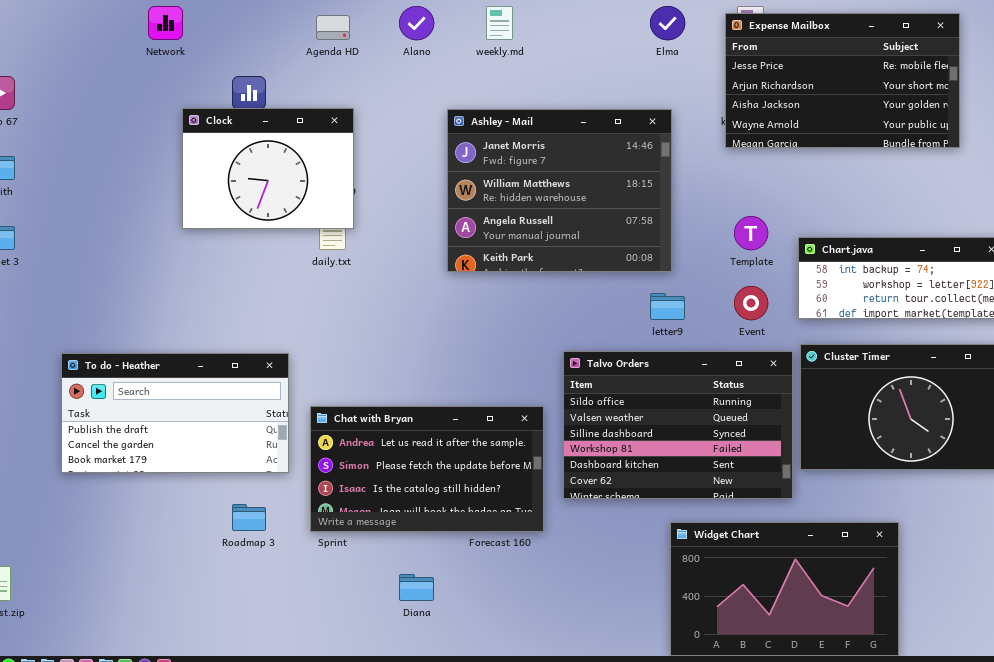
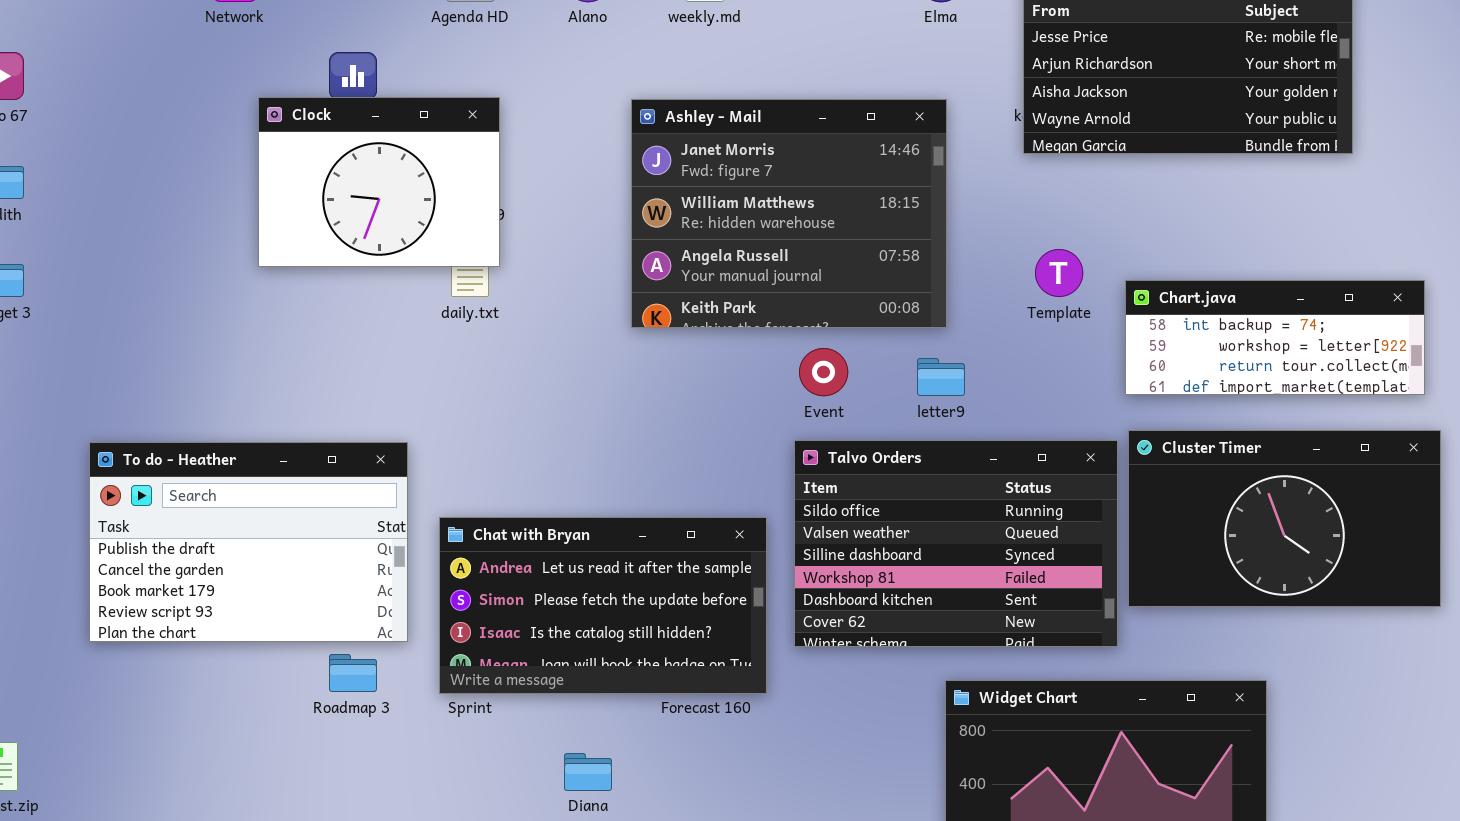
Event: [734,286,768,320] -> [799,348,848,396], moved
To do - Heather: [61,353,289,473] -> [89,442,408,642], resized

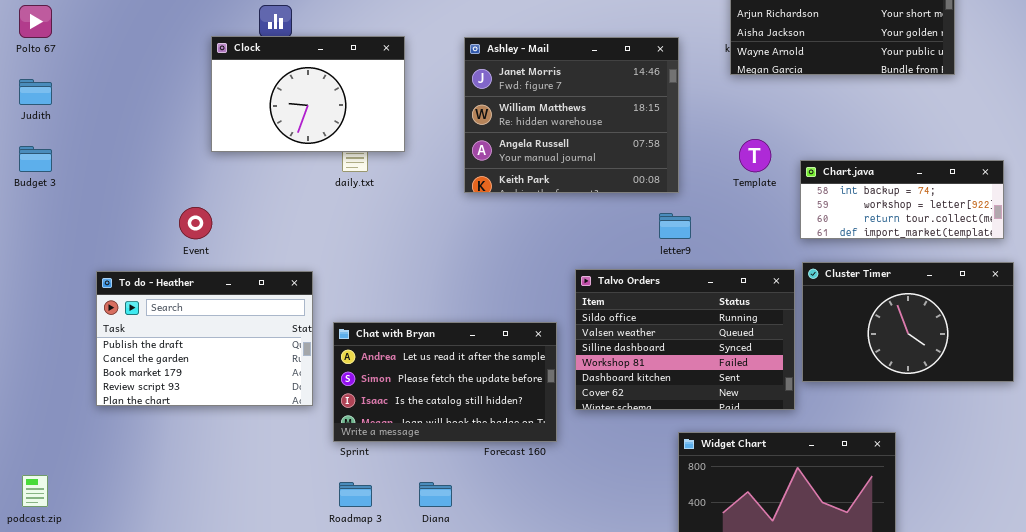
Clock: [258,97,500,267] -> [211,36,405,152], resized
Event: [799,348,848,396] -> [179,207,212,239], moved
Roadmap 3: [329,654,377,692] -> [339,482,372,507], moved

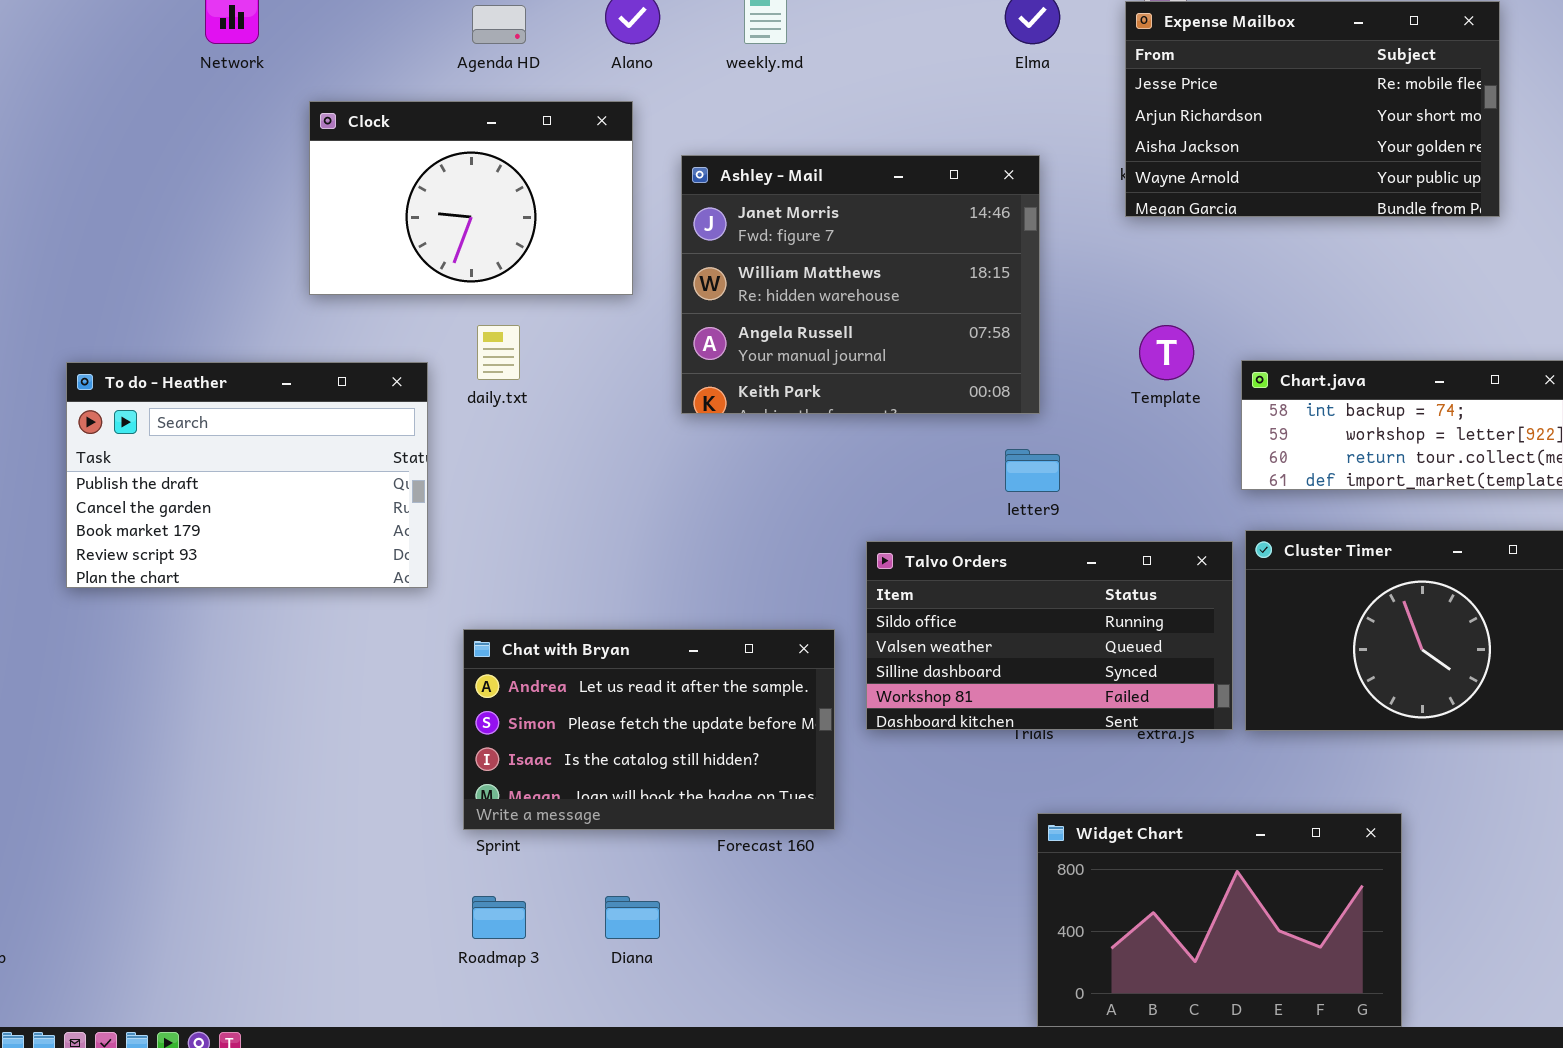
Clock: [211,36,405,152] -> [309,101,633,295], moved
Talvo Orders: [575,269,795,410] -> [866,541,1233,730], resized
To do - Heather: [96,271,313,406] -> [66,362,428,588], moved

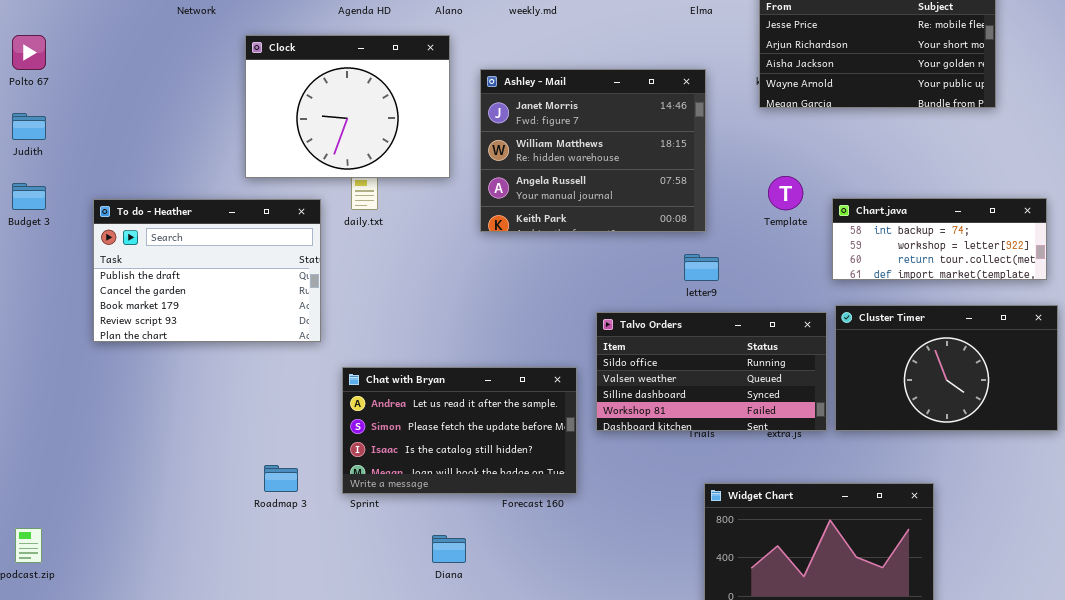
Clock: [309,101,633,295] -> [245,35,450,178], resized
Roadmap 3: [472,896,526,939] -> [264,465,298,492], moved

